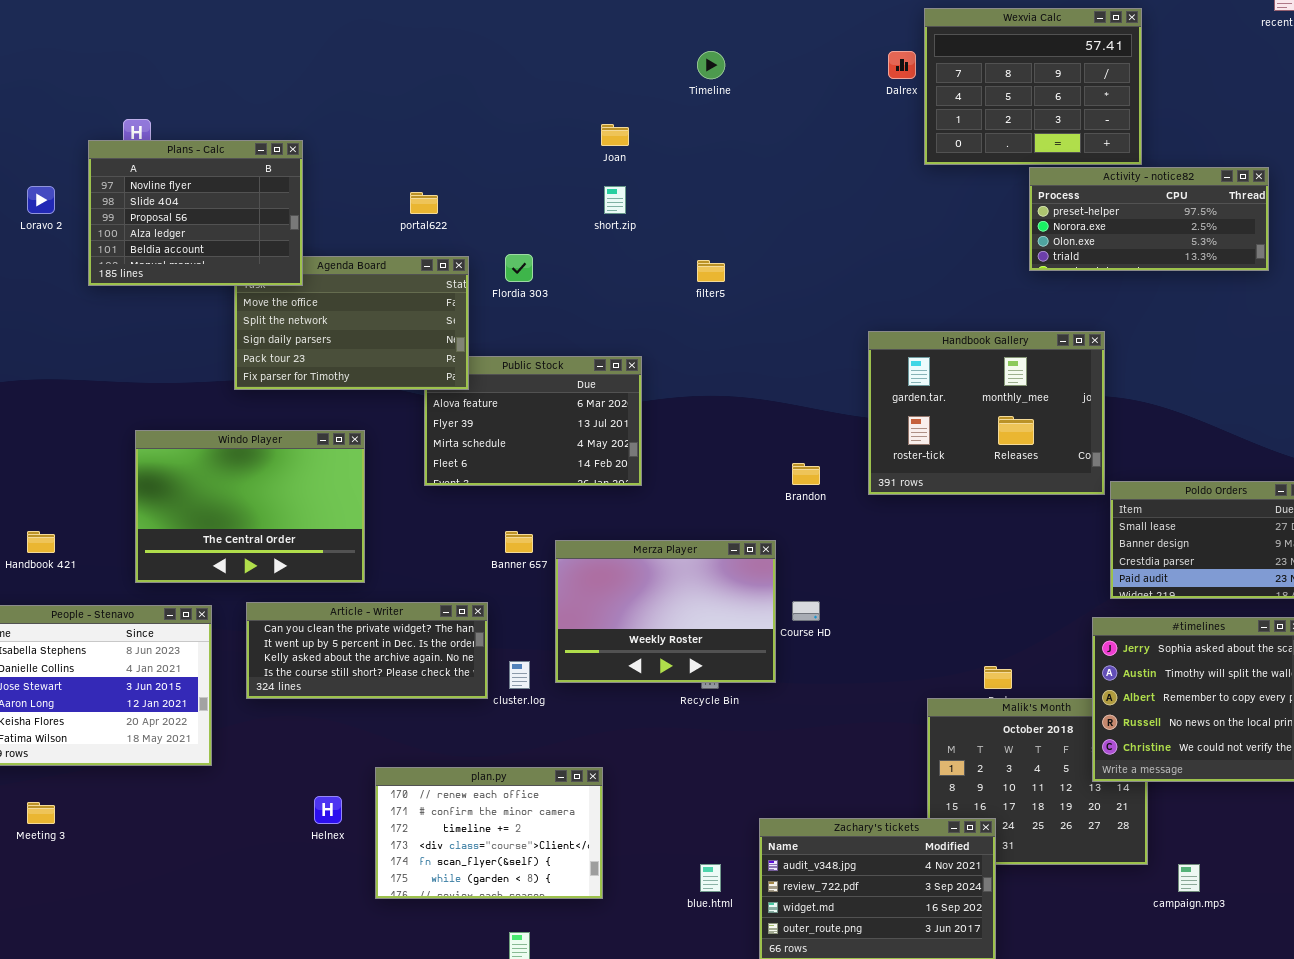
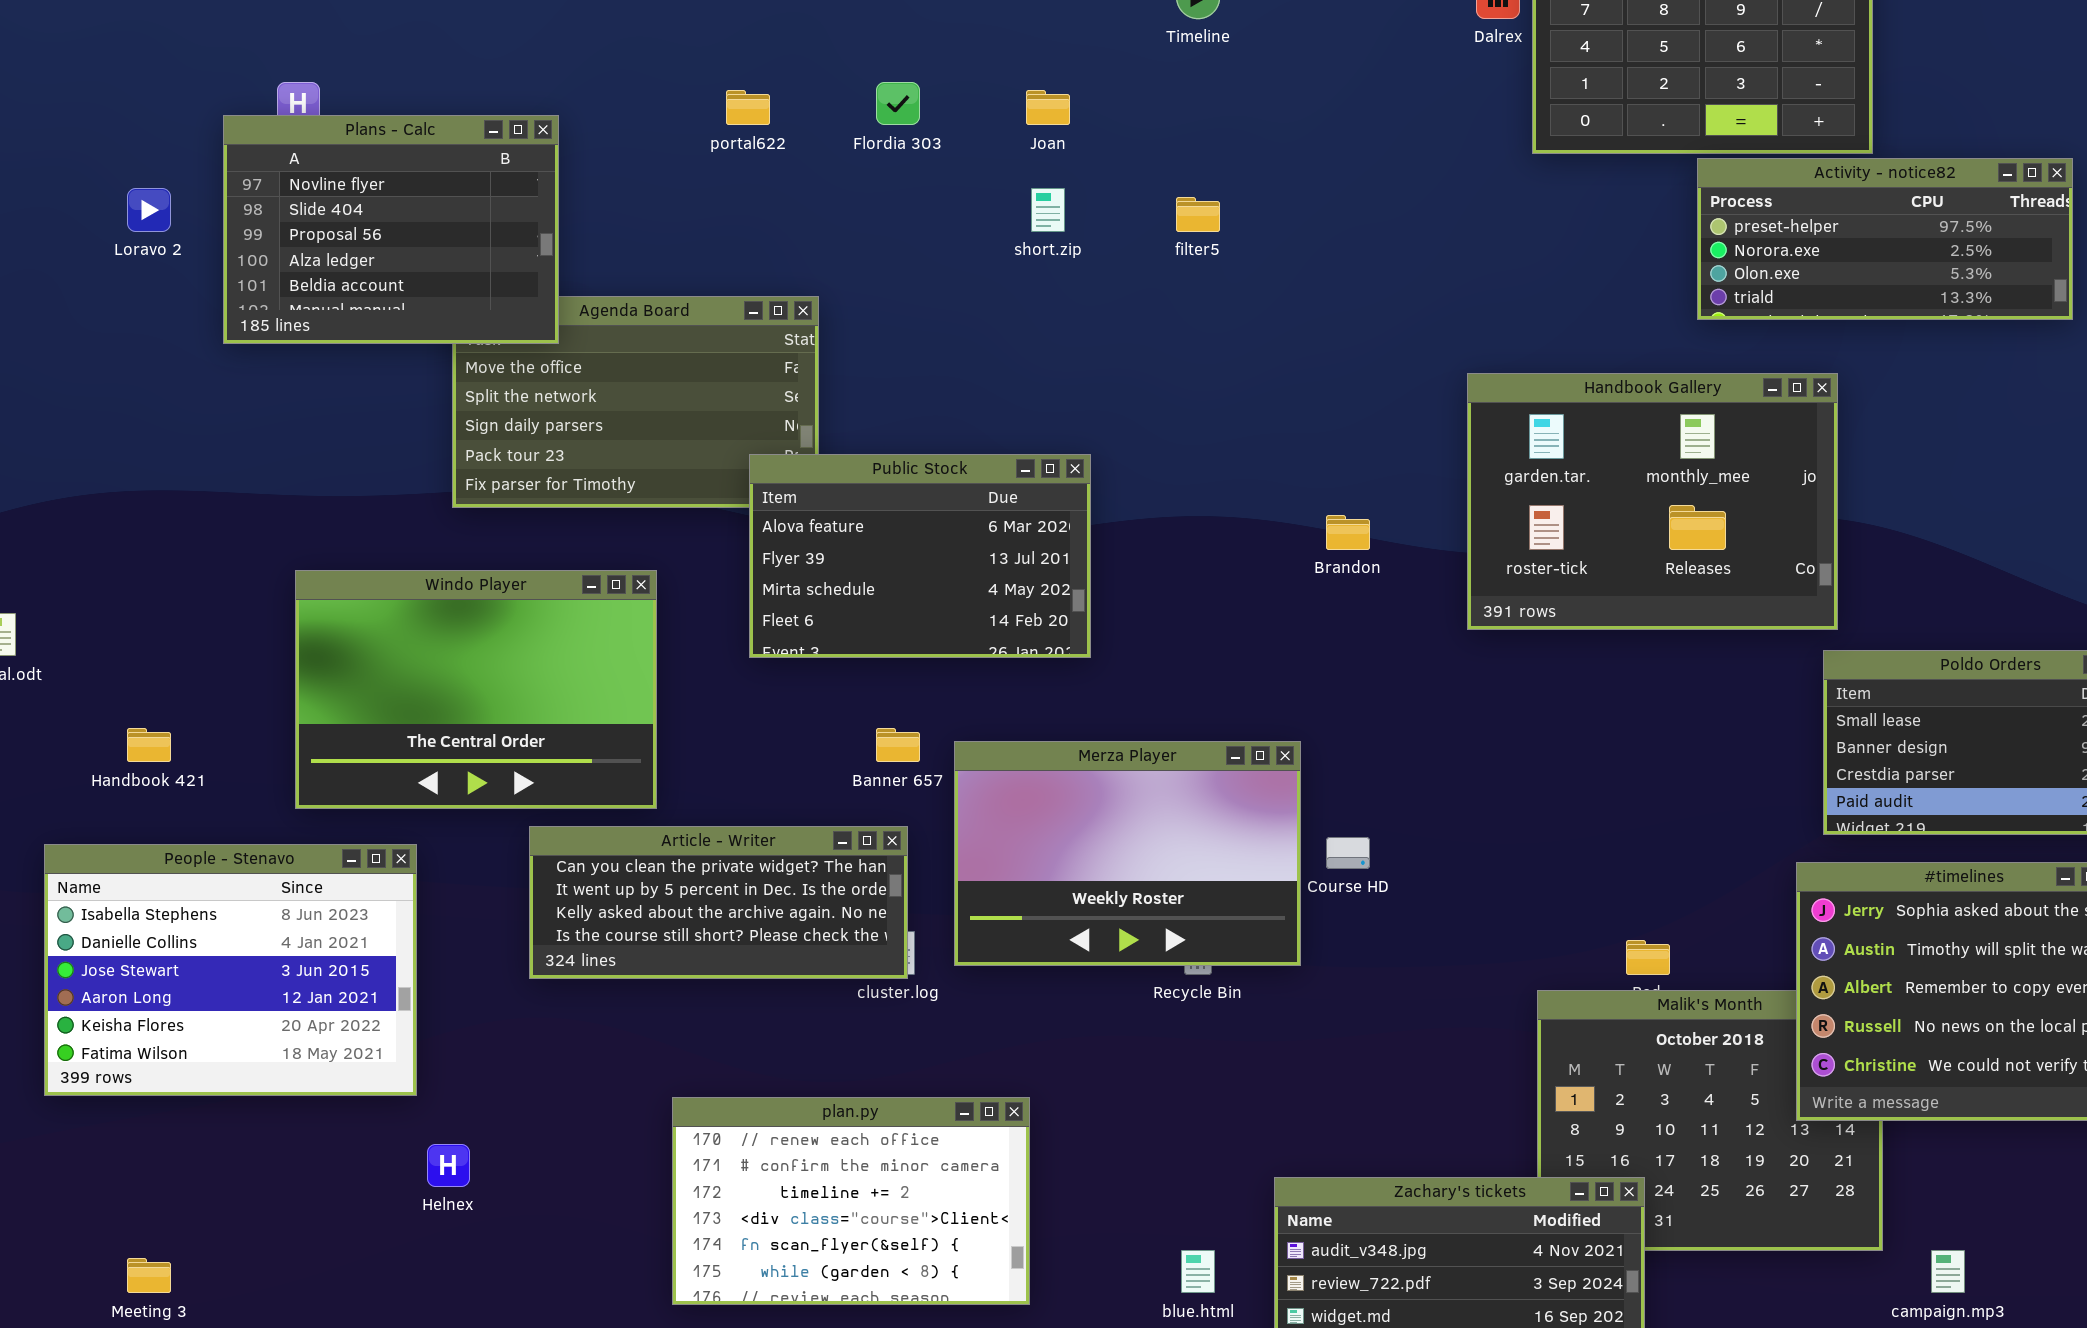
portal622: [410,192,438,214] -> [726,90,770,125], moved
Flordia 303: [505,254,533,282] -> [876,82,920,125], moved
filter5: [697,260,725,282] -> [1176,197,1220,232], moved
Handbook Gallery: [868,331,1105,495] -> [1467,373,1838,630], moved
Public Stock: [424,356,642,486] -> [749,454,1091,658], raised
Brandon: [792,463,820,485] -> [1326,515,1370,550], moved
Article - Writer: [246,602,488,699] -> [529,826,908,979], moved
Helnex: [314,796,342,824] -> [427,1144,470,1187], moved
Meeting 3: [27,802,55,824] -> [127,1258,171,1293], moved

